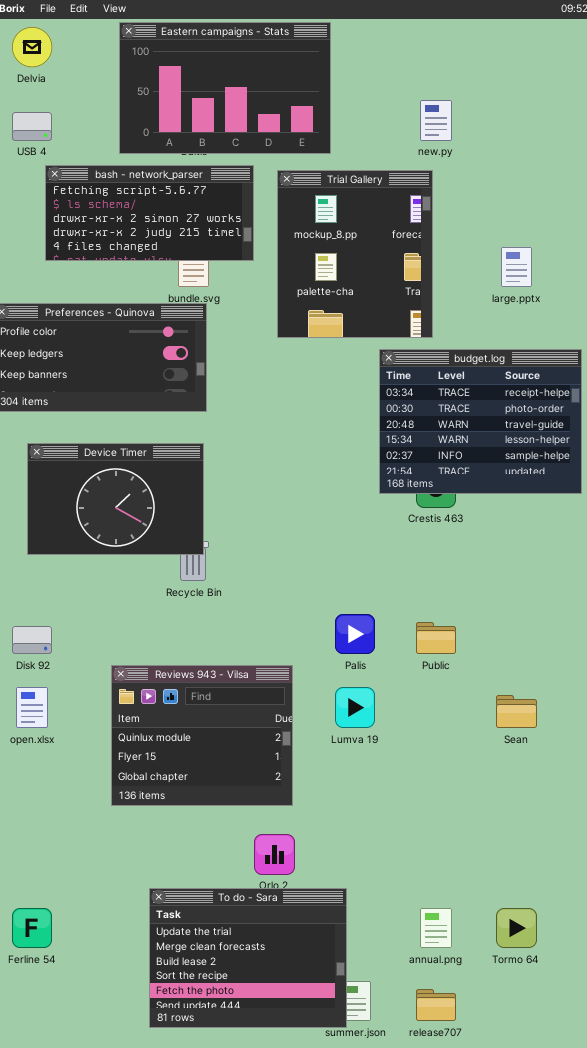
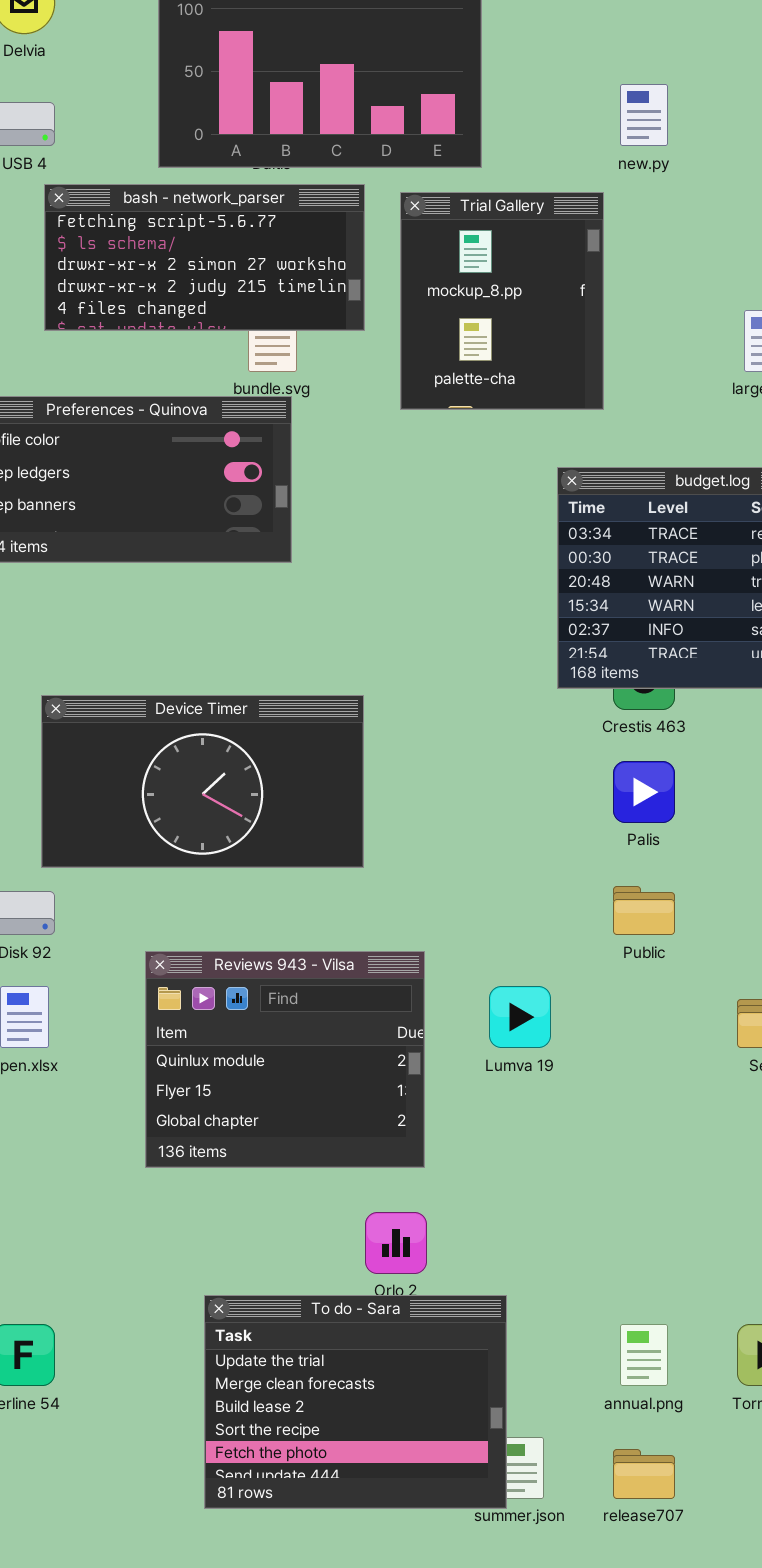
Trial Gallery: [277,170,433,338] -> [400,192,604,410], resized
Device Timer: [27,443,204,555] -> [41,695,364,868], moved, resized
Palis: [335,614,375,654] -> [613,761,675,823], moved

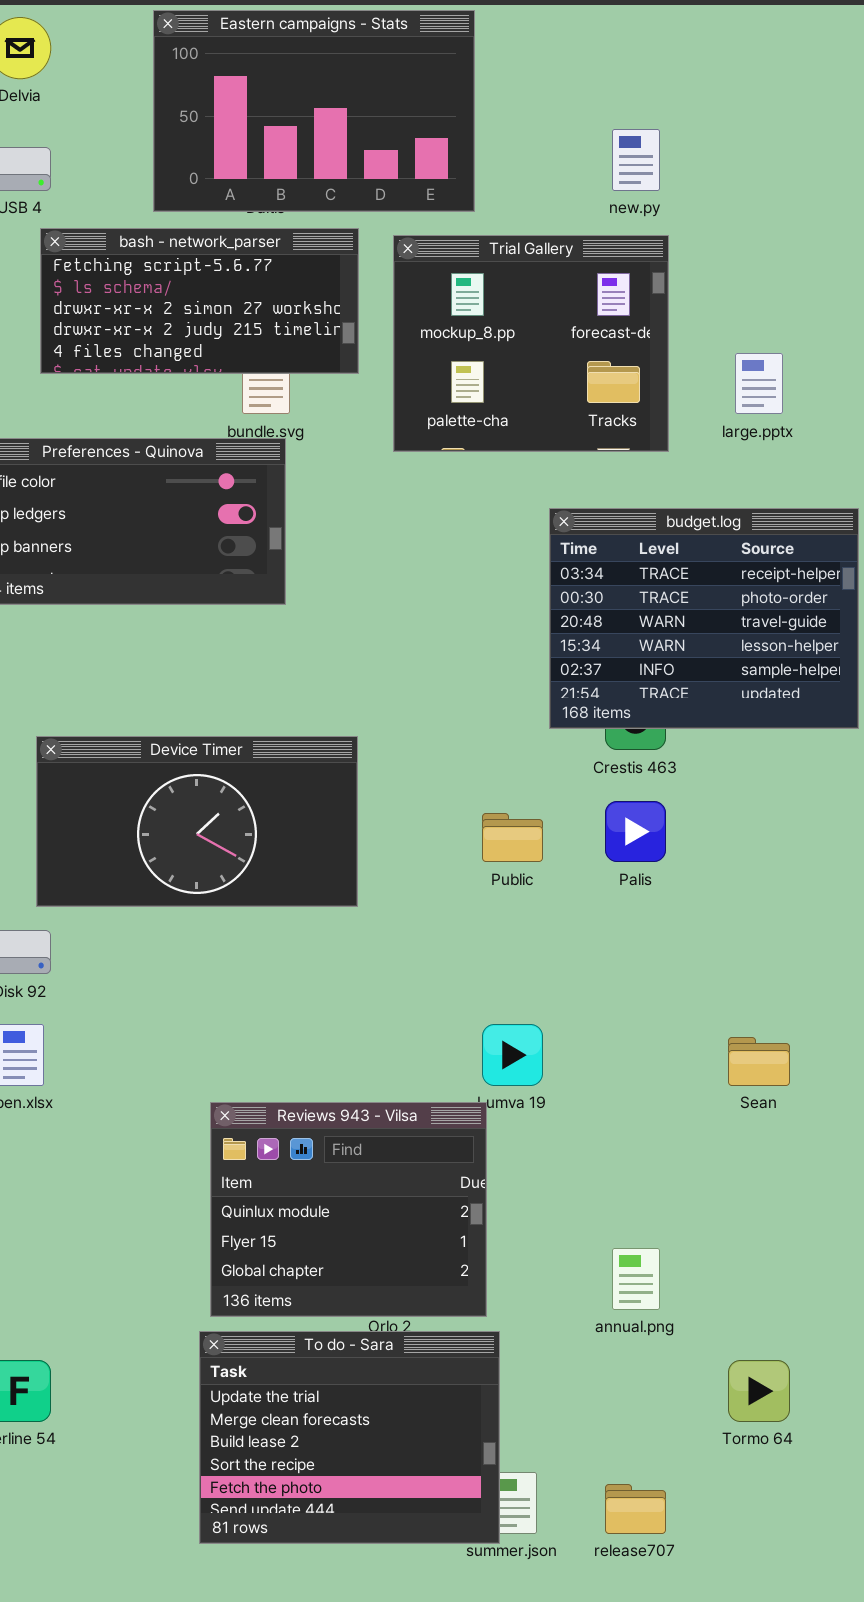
Trial Gallery: [400,192,604,410] -> [393,235,669,452], resized
Public: [613,886,675,935] -> [482,813,543,862], moved
Reviews 943 - Vilsa: [145,951,425,1168] -> [210,1102,487,1317], moved
annual.png: [620,1324,668,1386] -> [612,1248,660,1310], moved

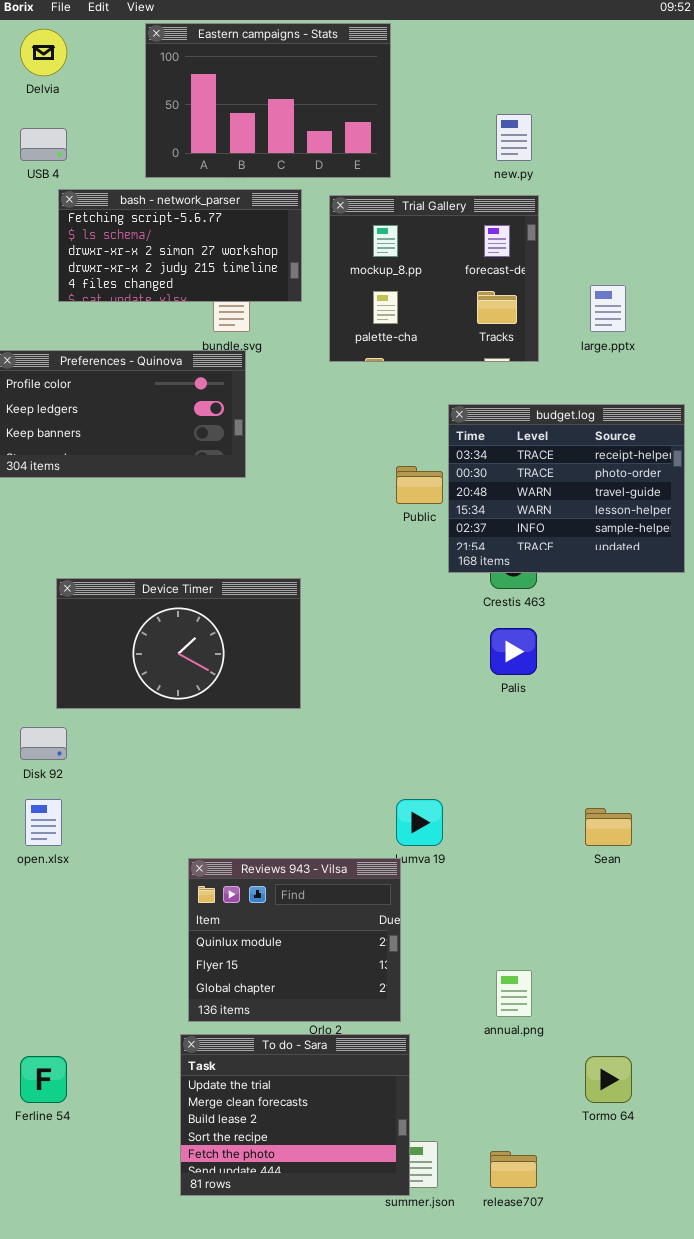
Public: [482,813,543,862] -> [396,466,443,504], moved

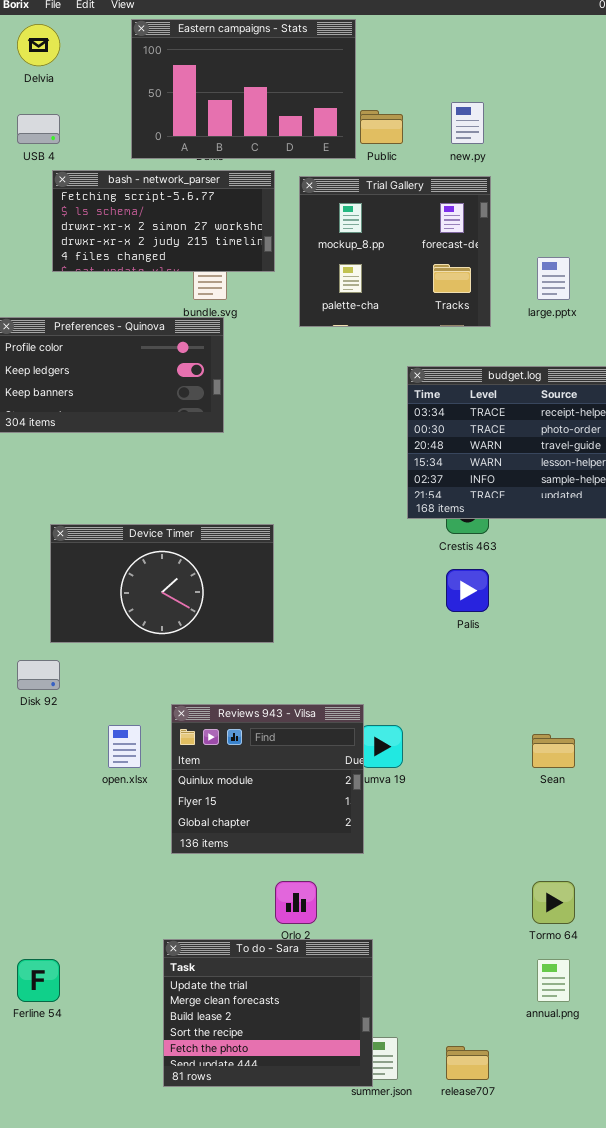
Public: [396,466,443,504] -> [360,110,403,144], moved
open.xlsx: [25,799,62,846] -> [108,725,141,768], moved
Reviews 943 - Vilsa: [188,858,401,1022] -> [171,704,364,854], moved
annual.png: [496,970,532,1017] -> [537,959,570,1002], moved
Tormo 64: [585,1056,632,1103] -> [532,881,575,924], moved

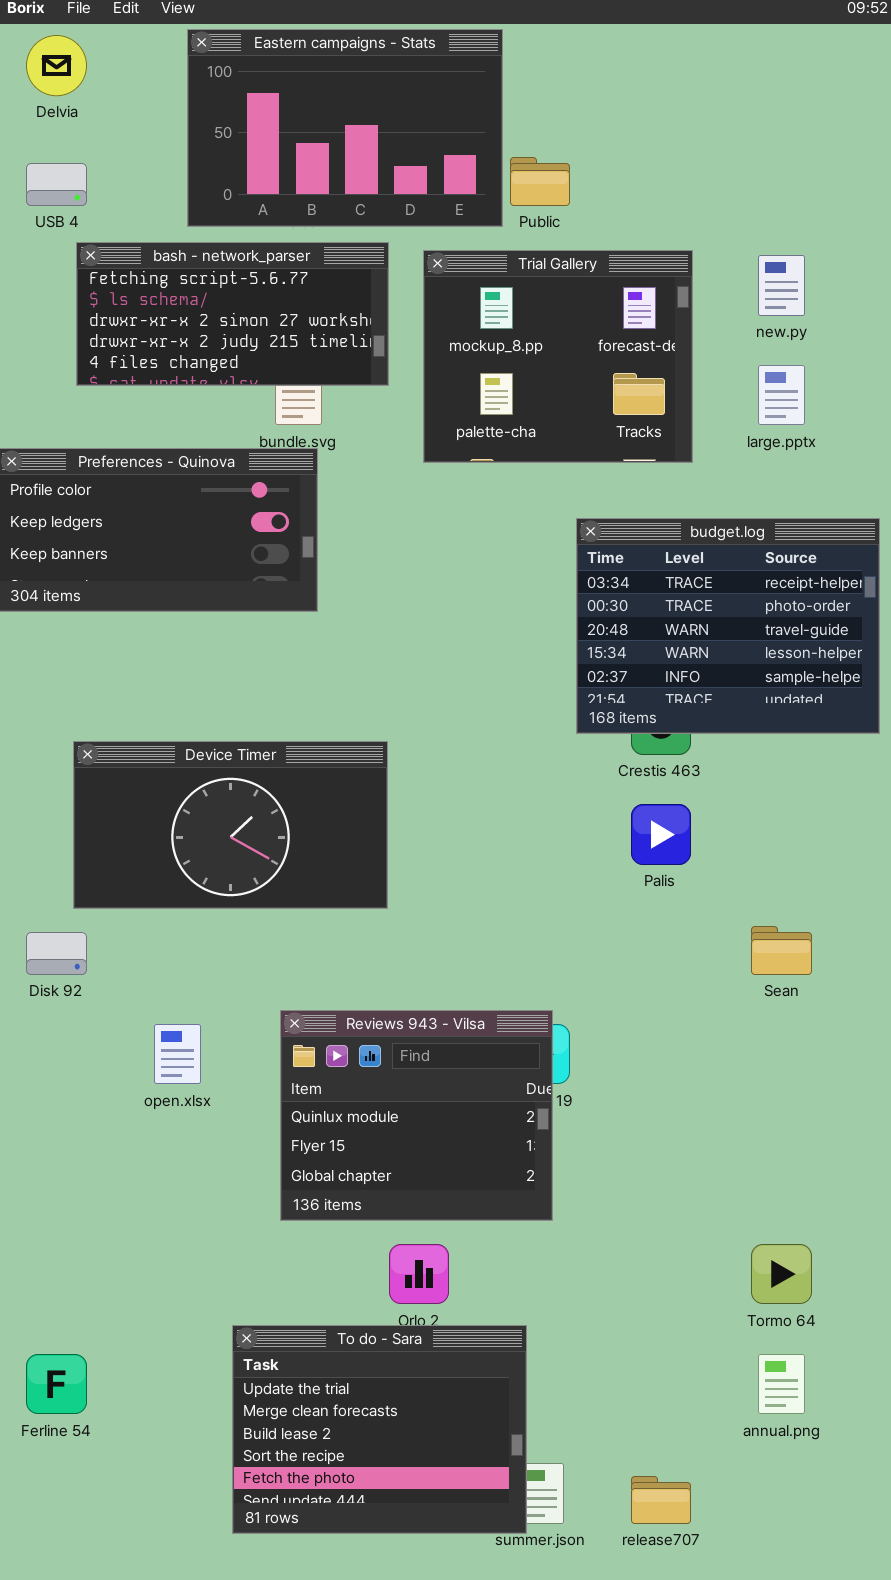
new.py: [451,102,484,144] -> [758,255,805,316], moved
Reviews 943 - Vilsa: [171,704,364,854] -> [280,1010,553,1221], moved
Sean: [532,734,575,768] -> [751,926,812,975], moved

